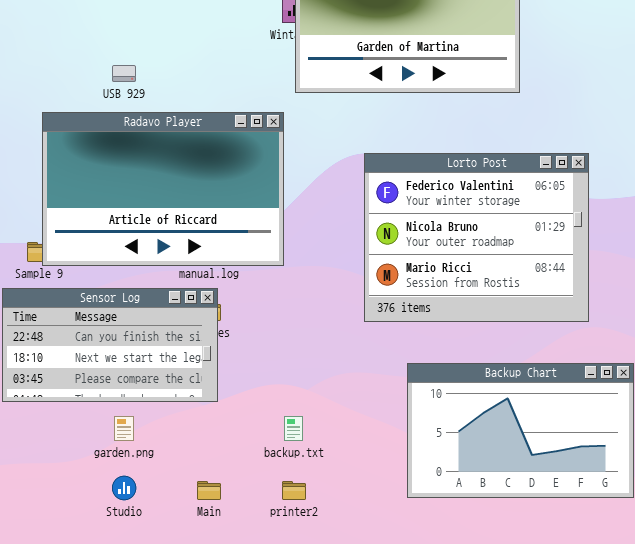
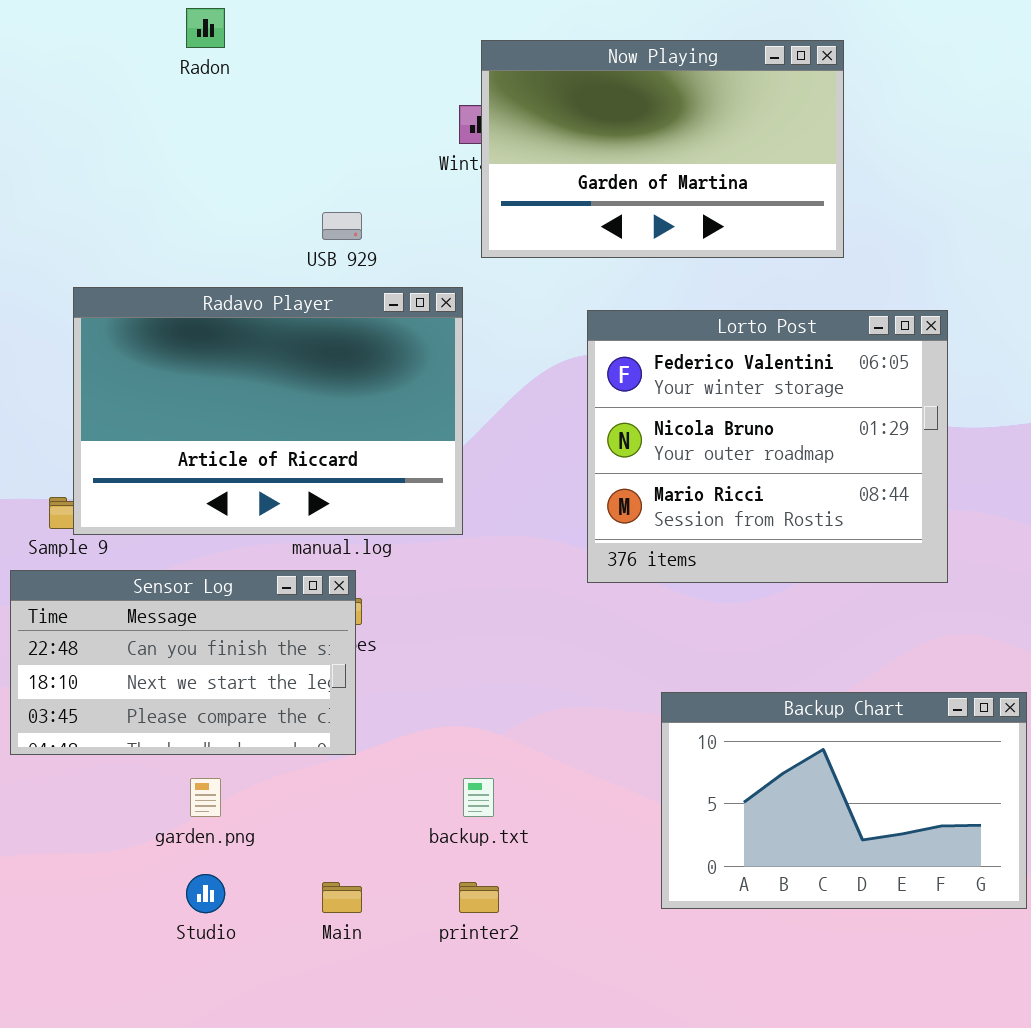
USB 929: [112,65,136,82] -> [322,212,362,240], moved
Lorto Post: [364,153,589,322] -> [587,310,948,583], moved

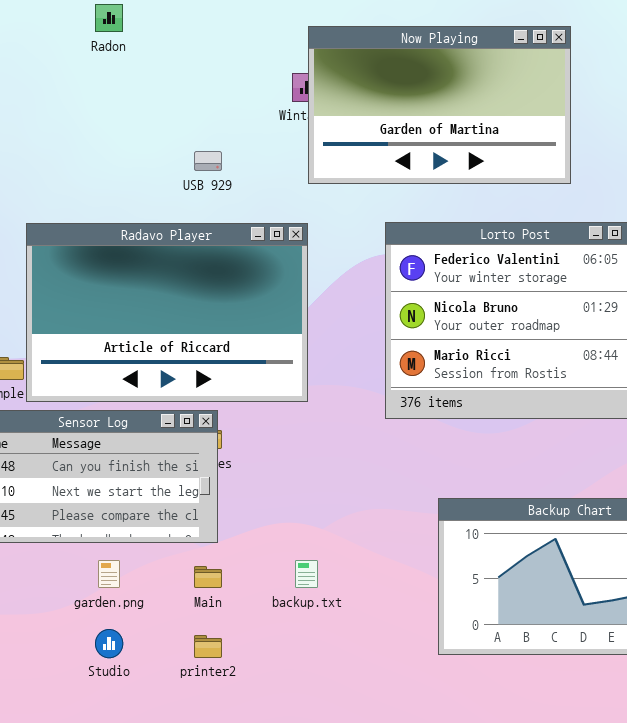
Radavo Player: [73,287,463,535] -> [26,223,308,402], moved
Main: [322,882,362,913] -> [194,566,222,588], moved
printer2: [459,882,499,913] -> [194,635,222,658], moved

